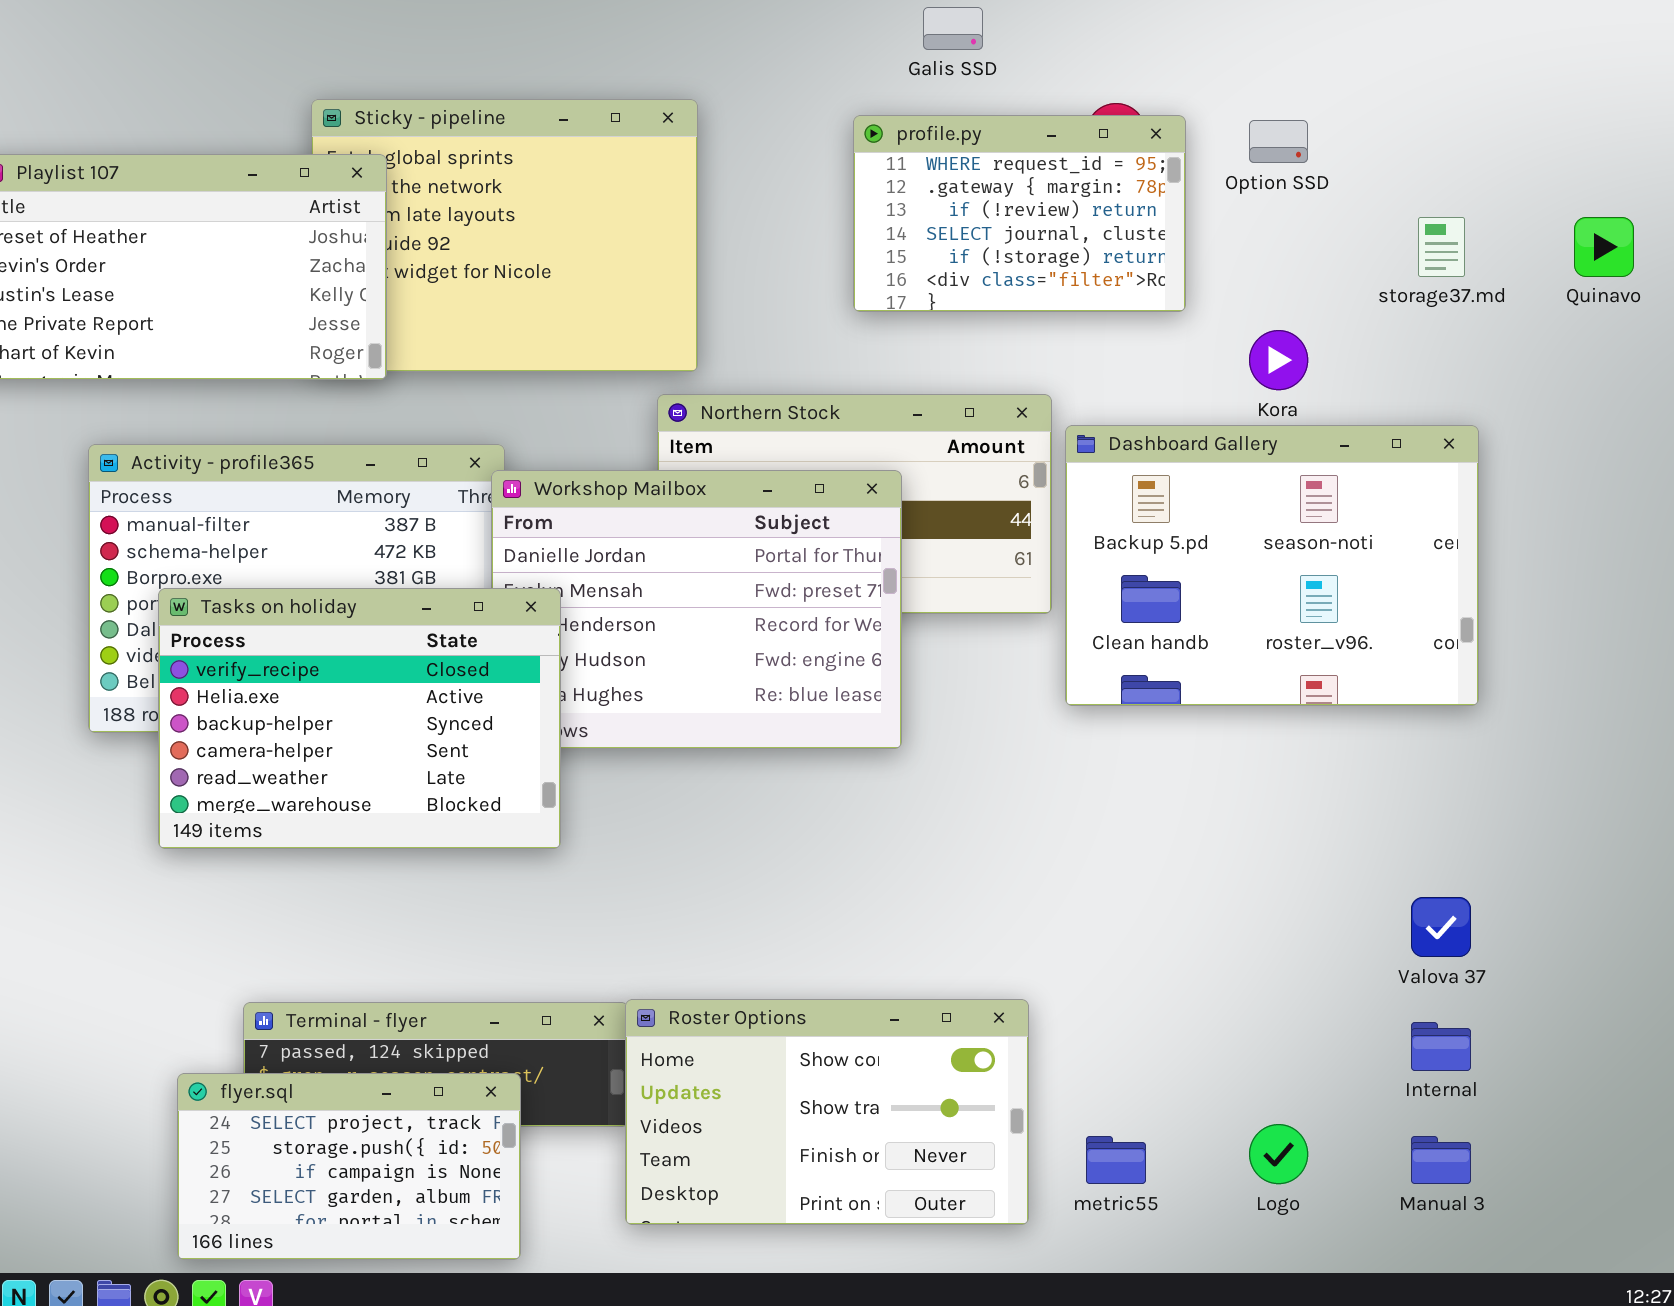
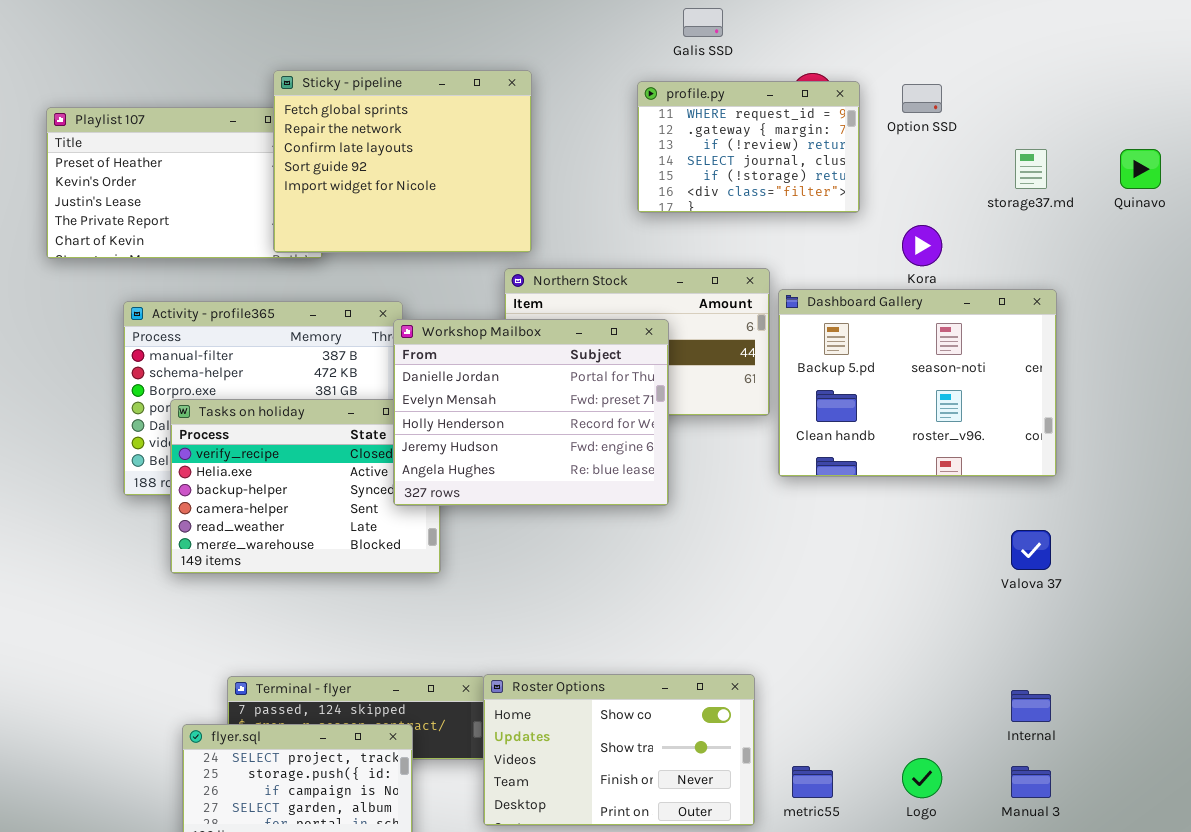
Sticky - pipeline: [311,99,698,372] -> [273,70,532,253], raised
Workshop Mailbox: [491,470,902,749] -> [393,319,669,506], raised
Valova 37: [1411,897,1471,957] -> [1011,530,1051,570], moved

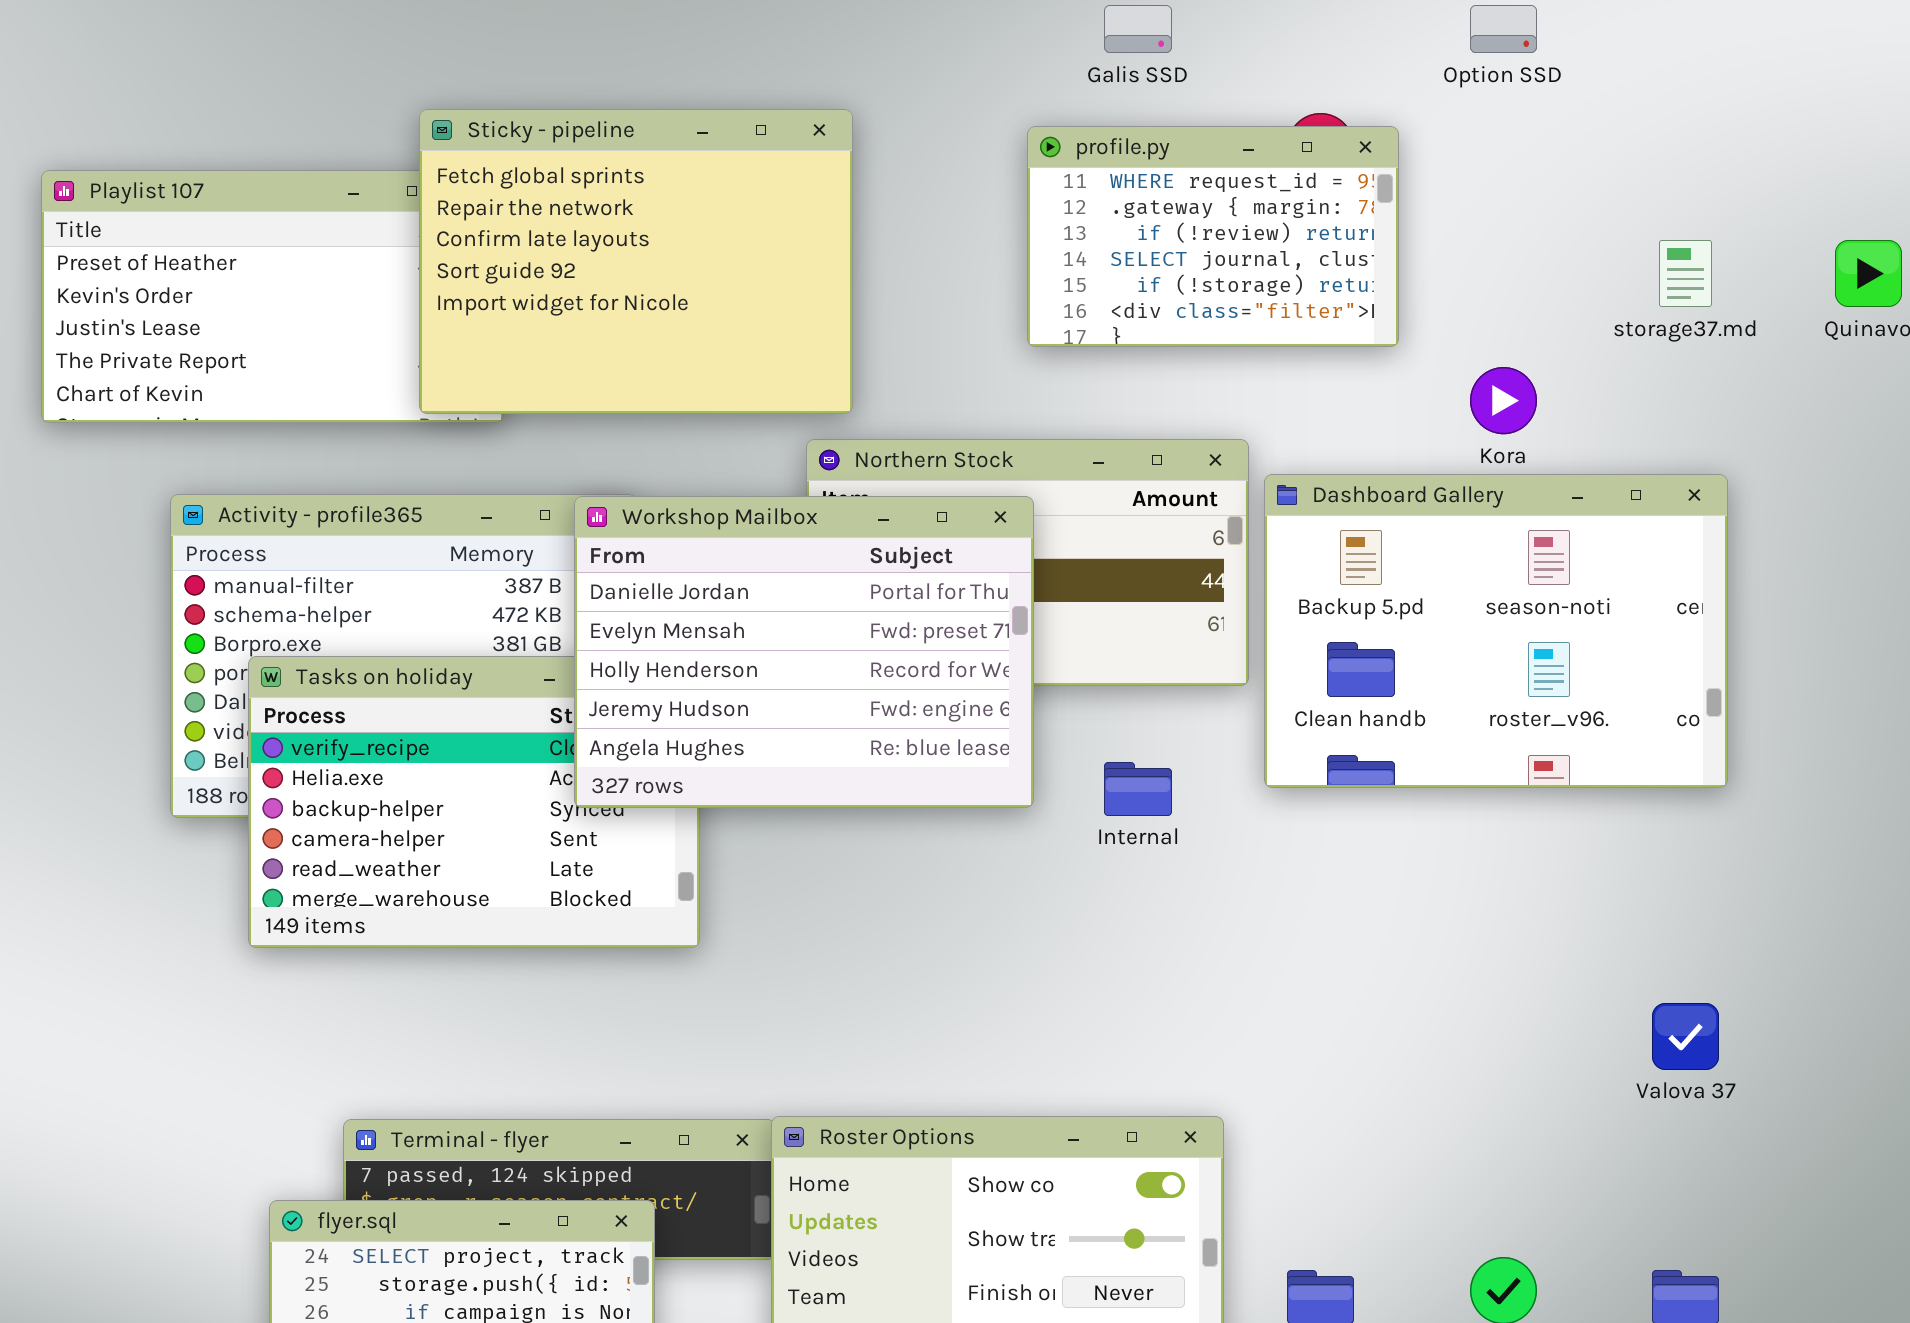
Option SSD: [902,84,942,113] -> [1470,5,1537,53], moved
Workshop Mailbox: [393,319,669,506] -> [574,496,1034,808], moved
Valova 37: [1011,530,1051,570] -> [1652,1003,1719,1070], moved
Internal: [1011,690,1051,722] -> [1104,762,1172,816], moved

